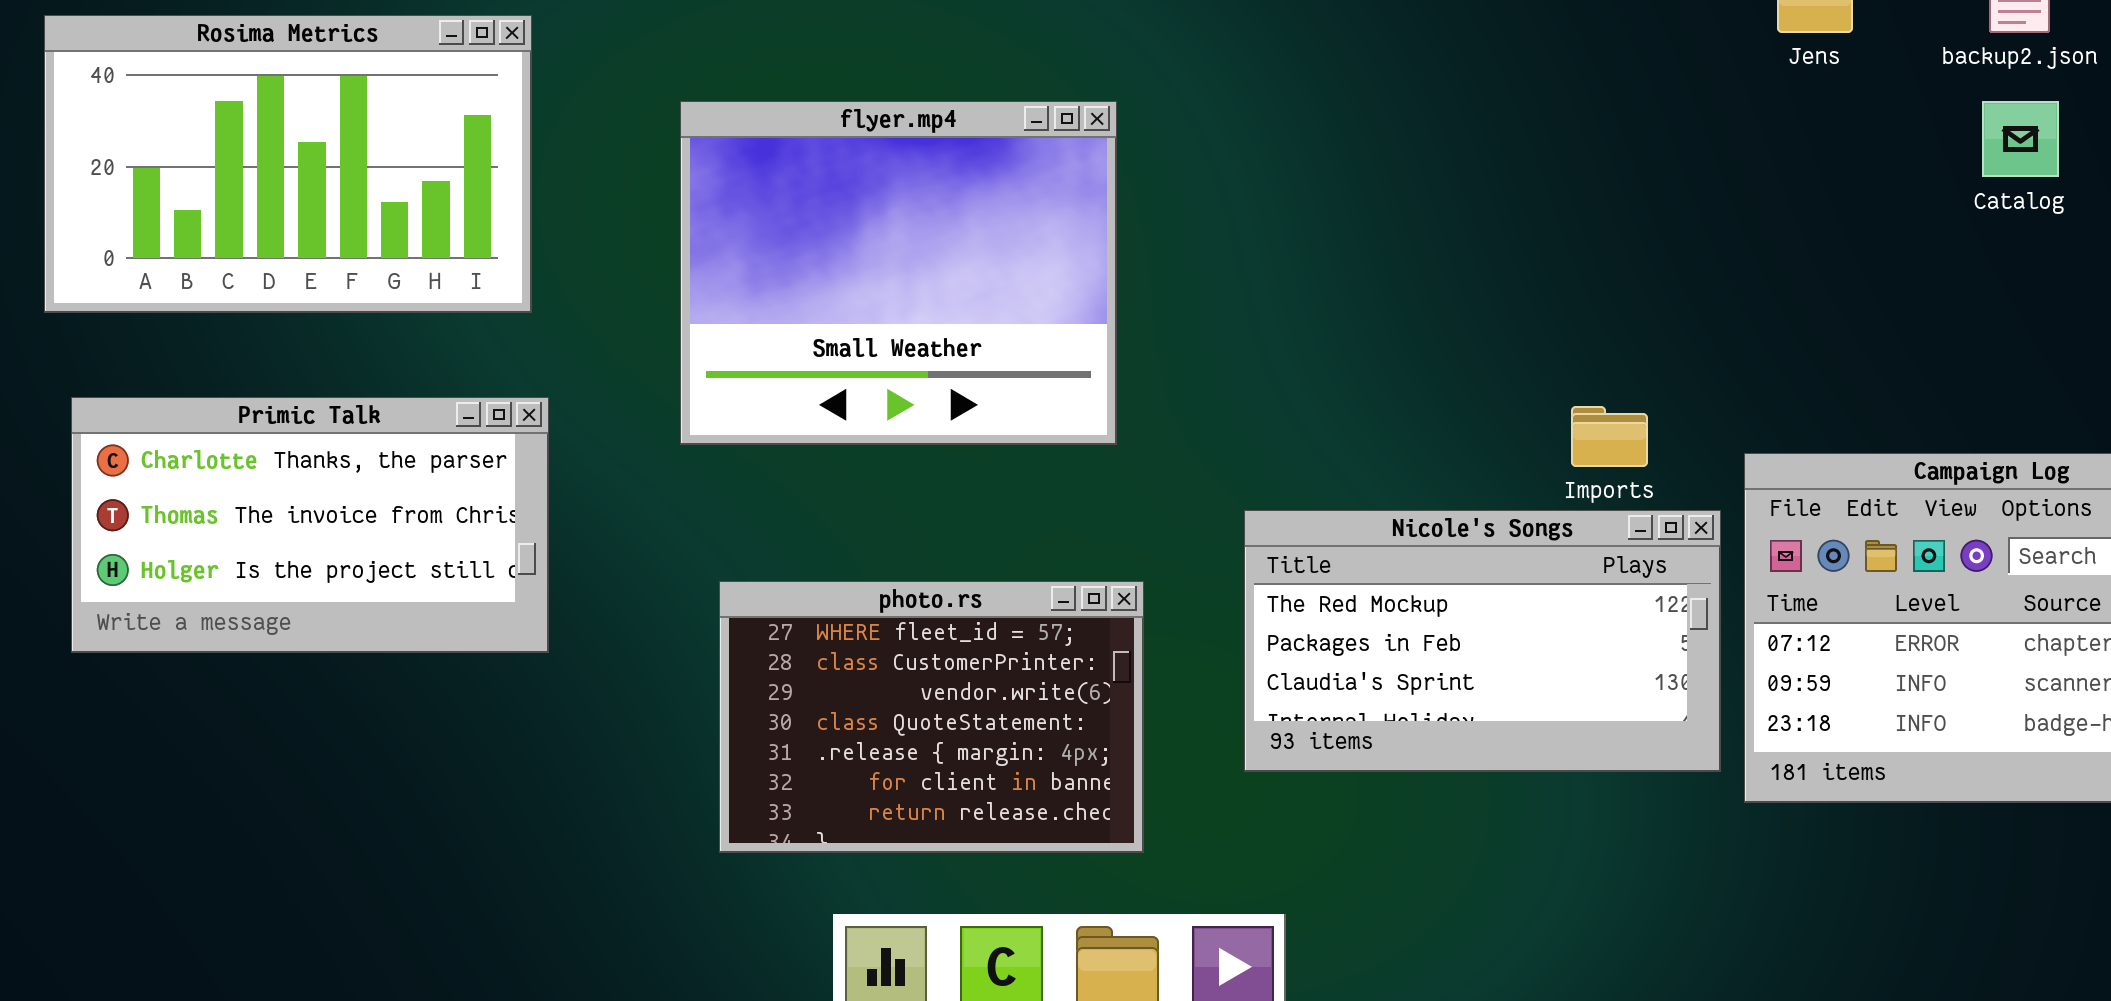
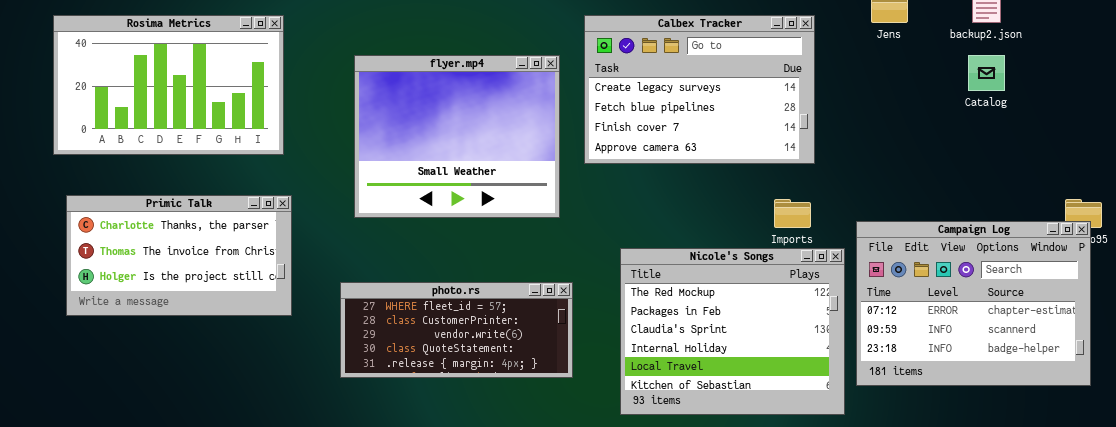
Calbex Tracker: none -> [584,15,815,164], opened
Nicole's Songs: [1244,510,1721,772] -> [620,248,845,415], resized
photo.rs: [719,581,1144,853] -> [340,282,573,378], resized

